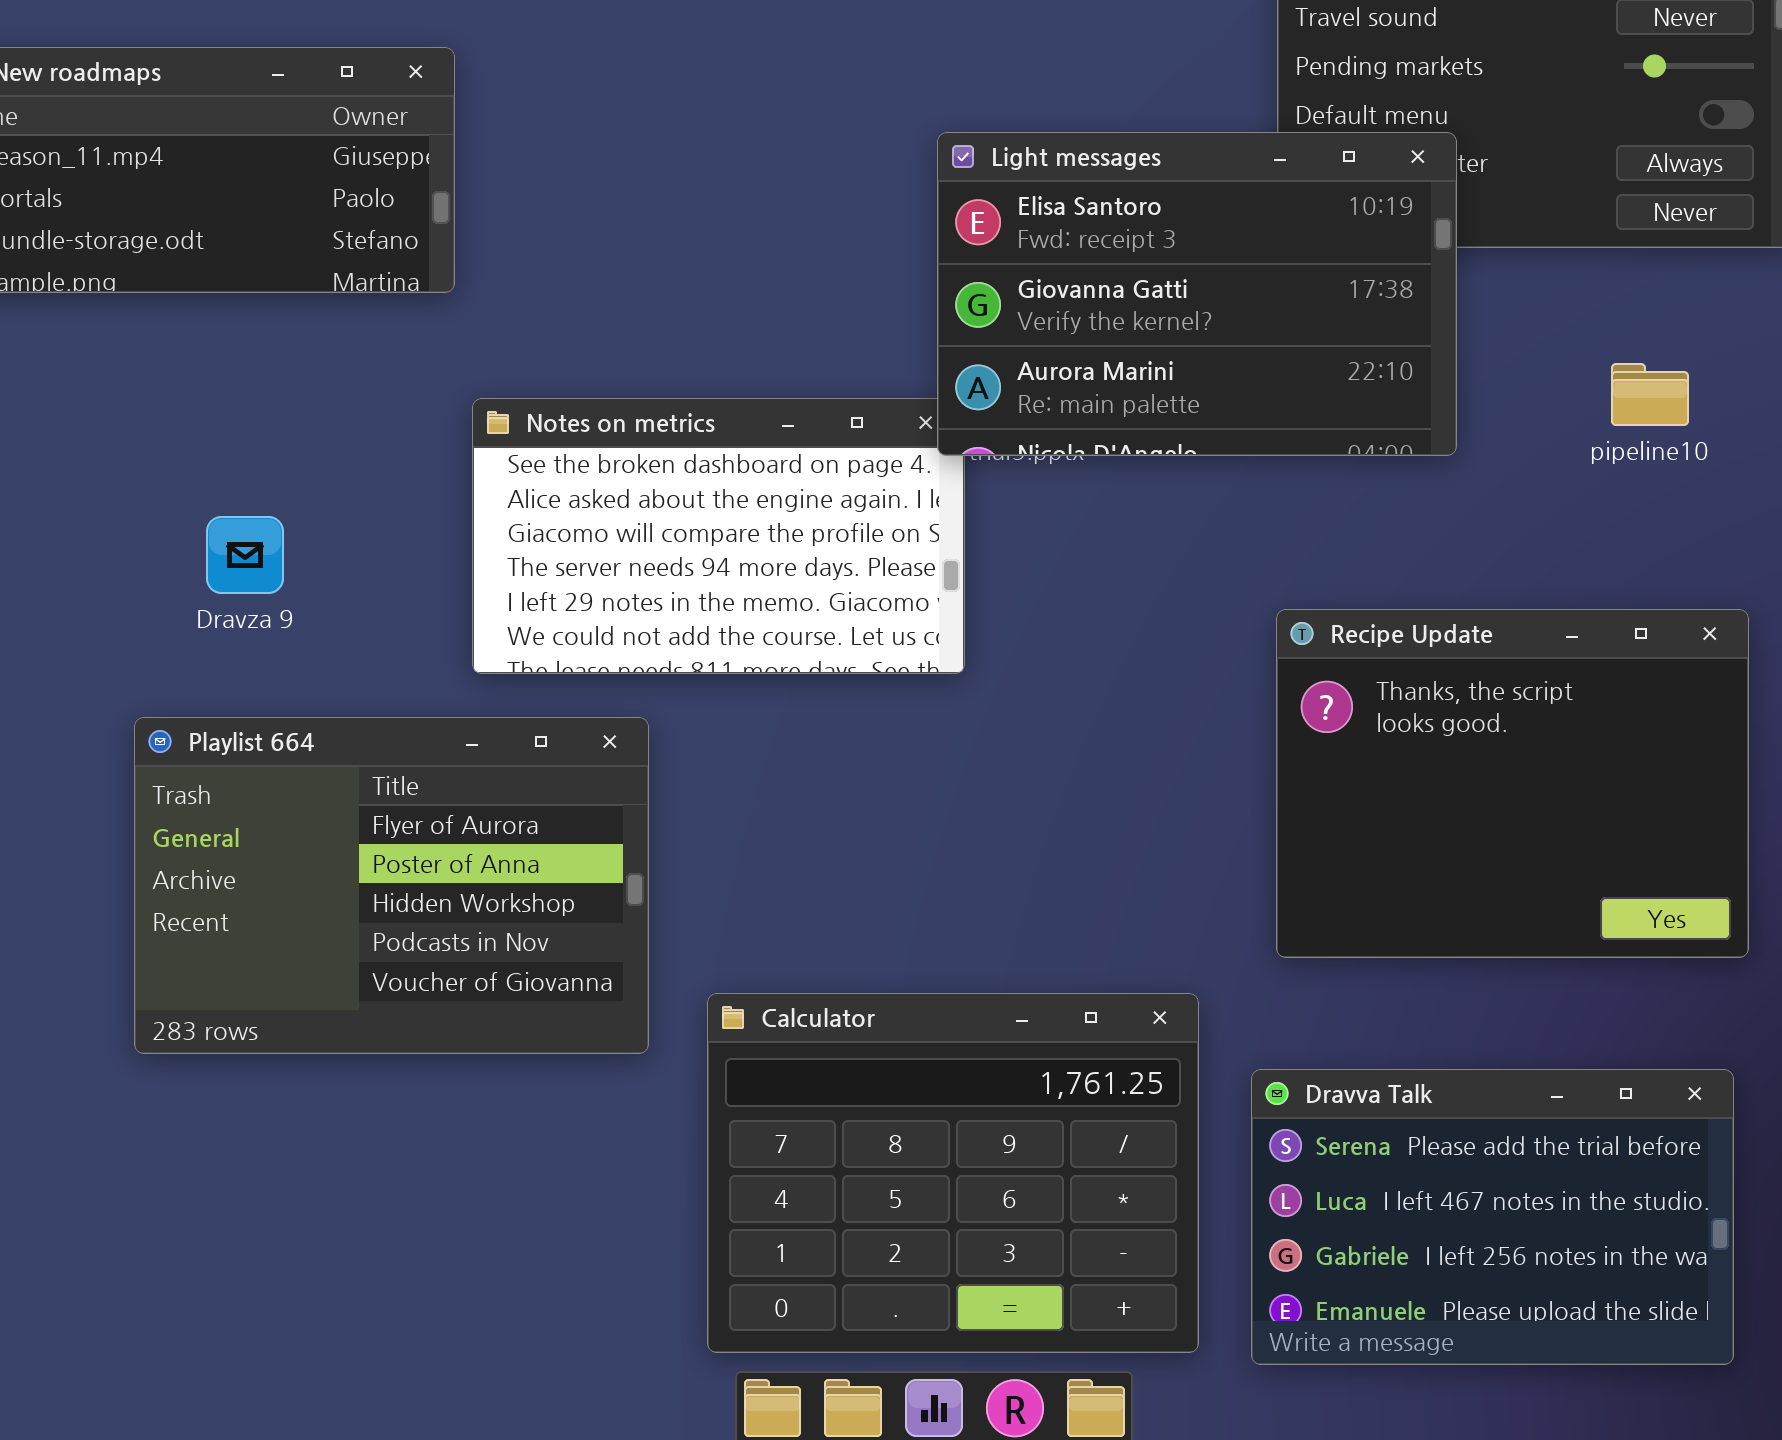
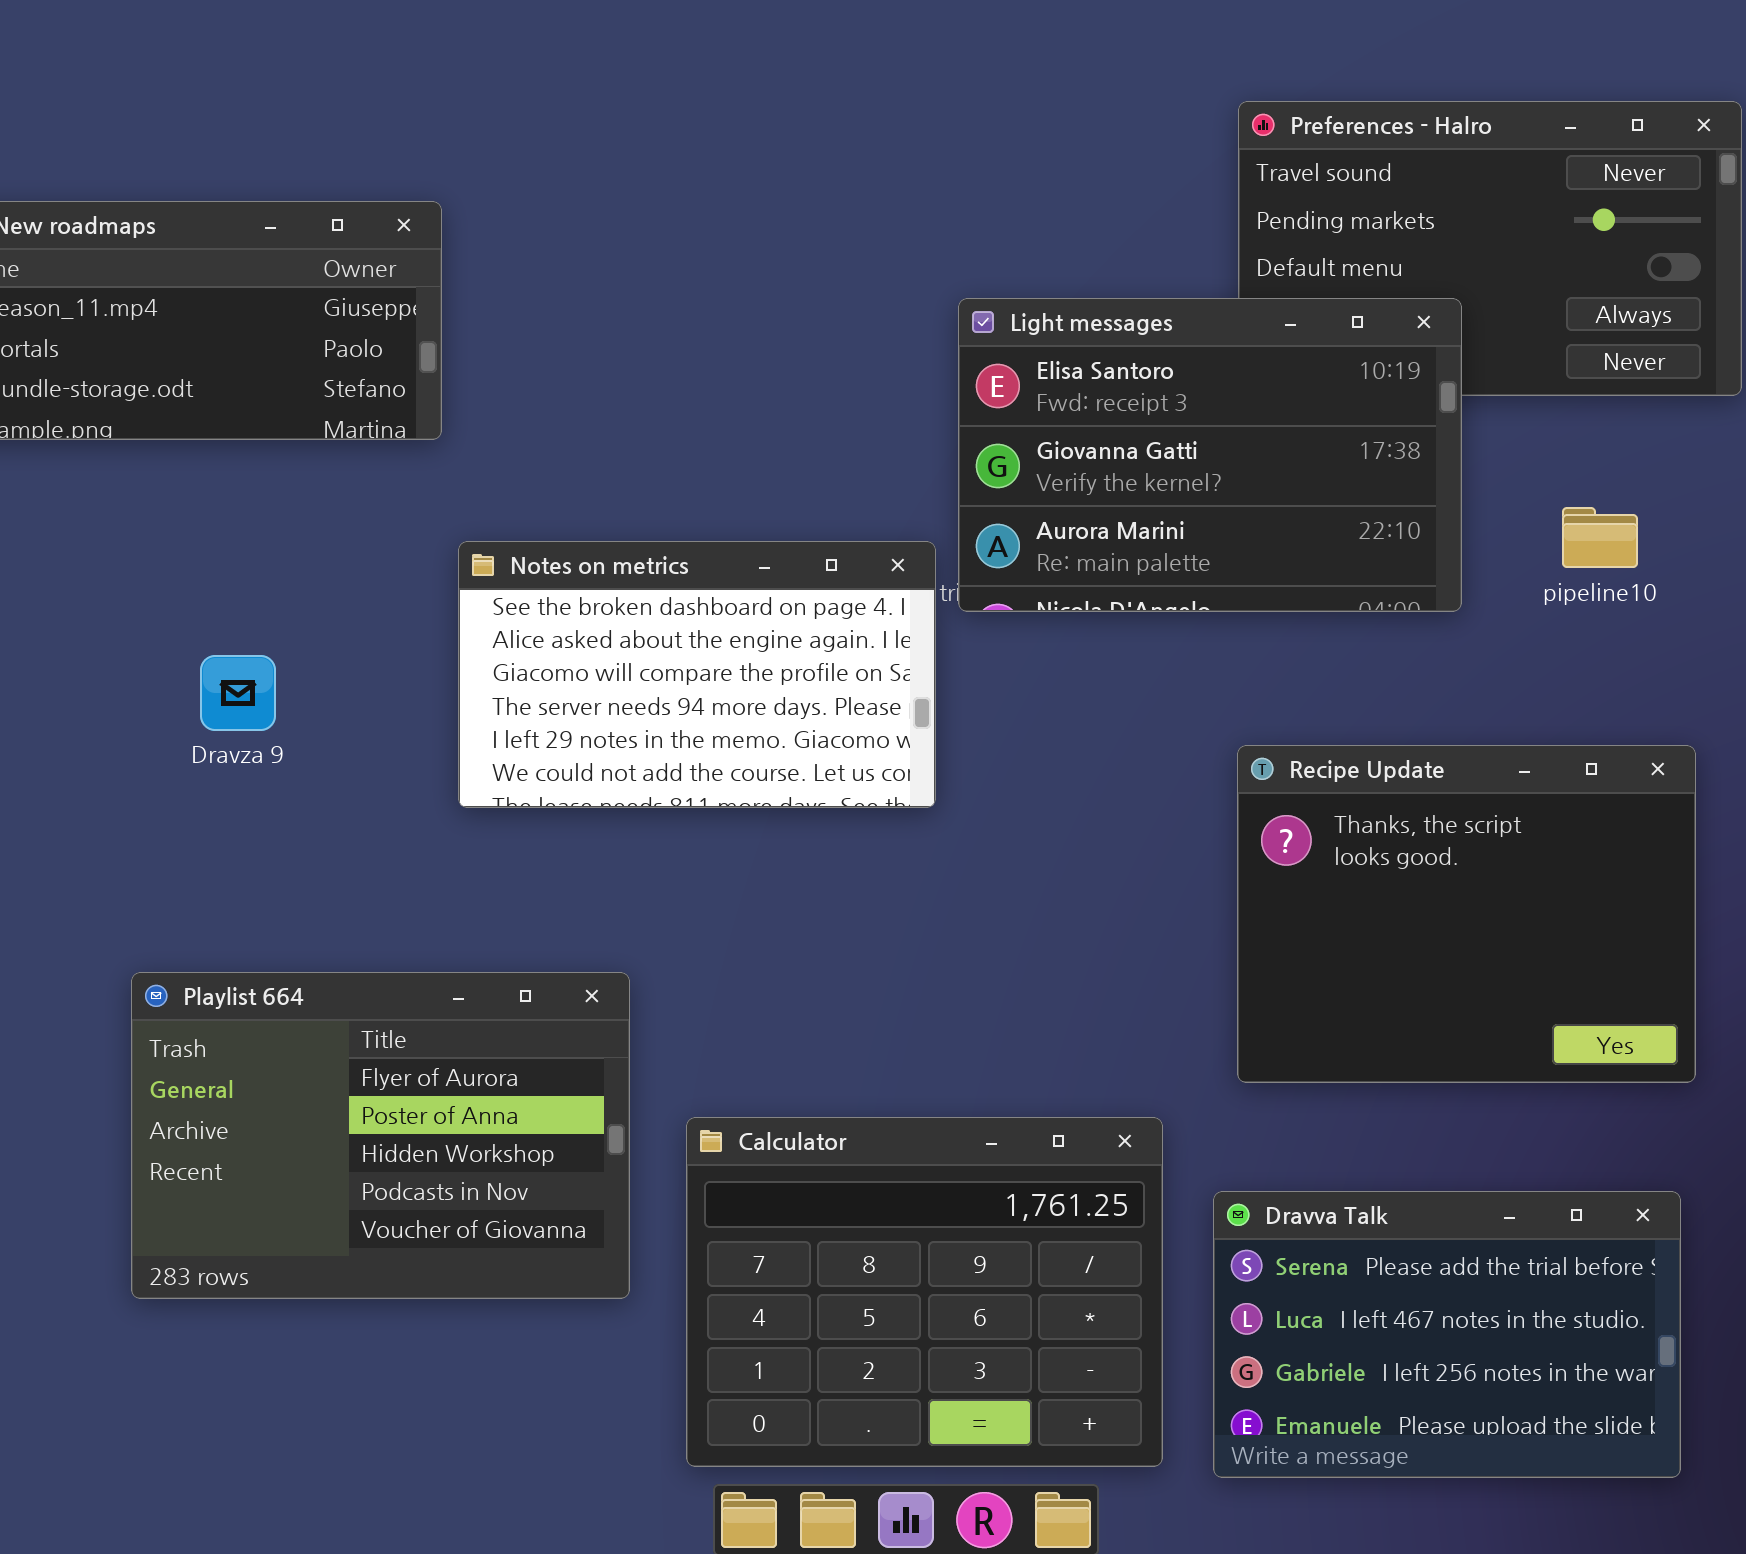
Light messages: [937,132,1457,456] -> [958,298,1462,612], moved
Playlist 664: [134,717,649,1054] -> [131,972,630,1299], moved

